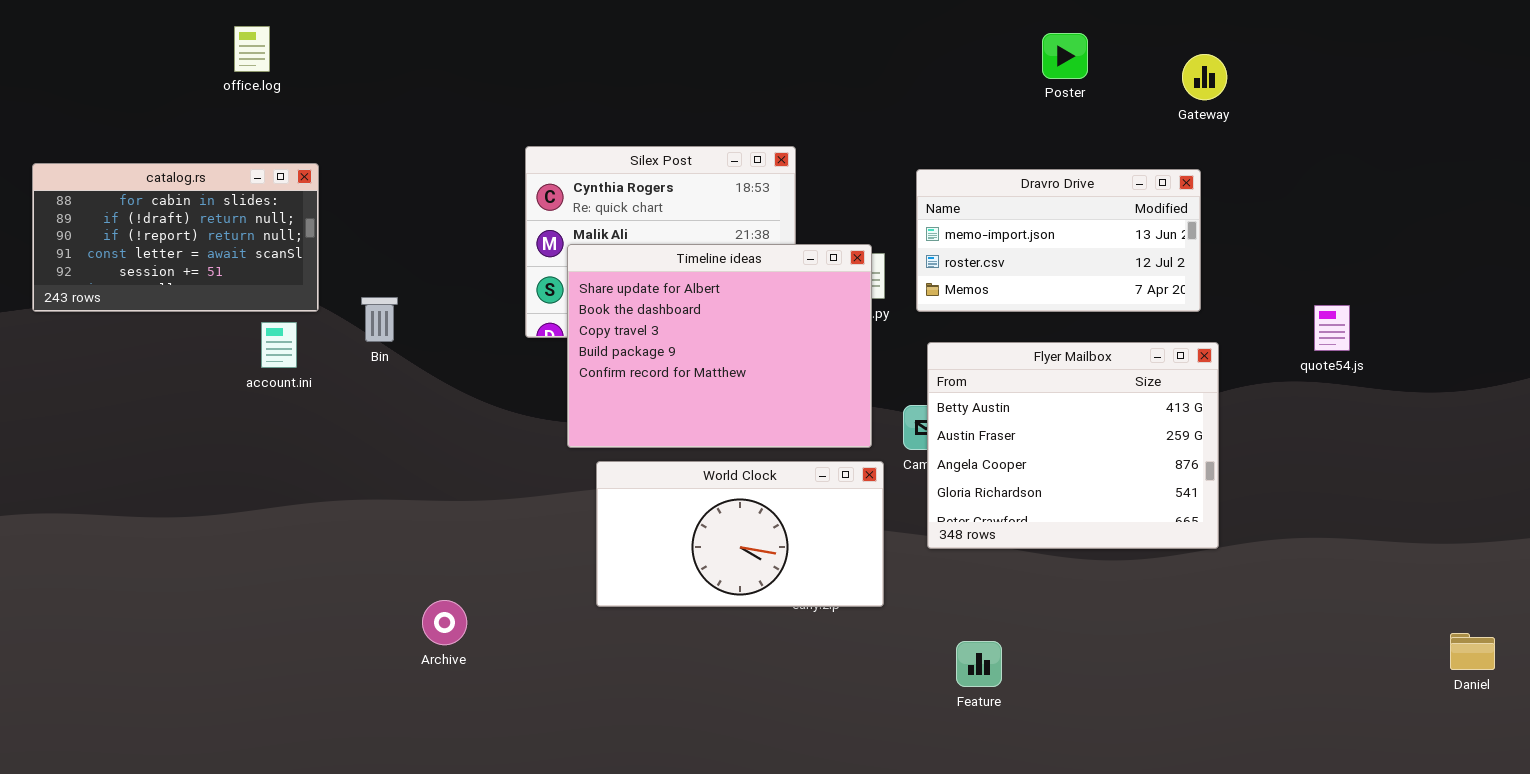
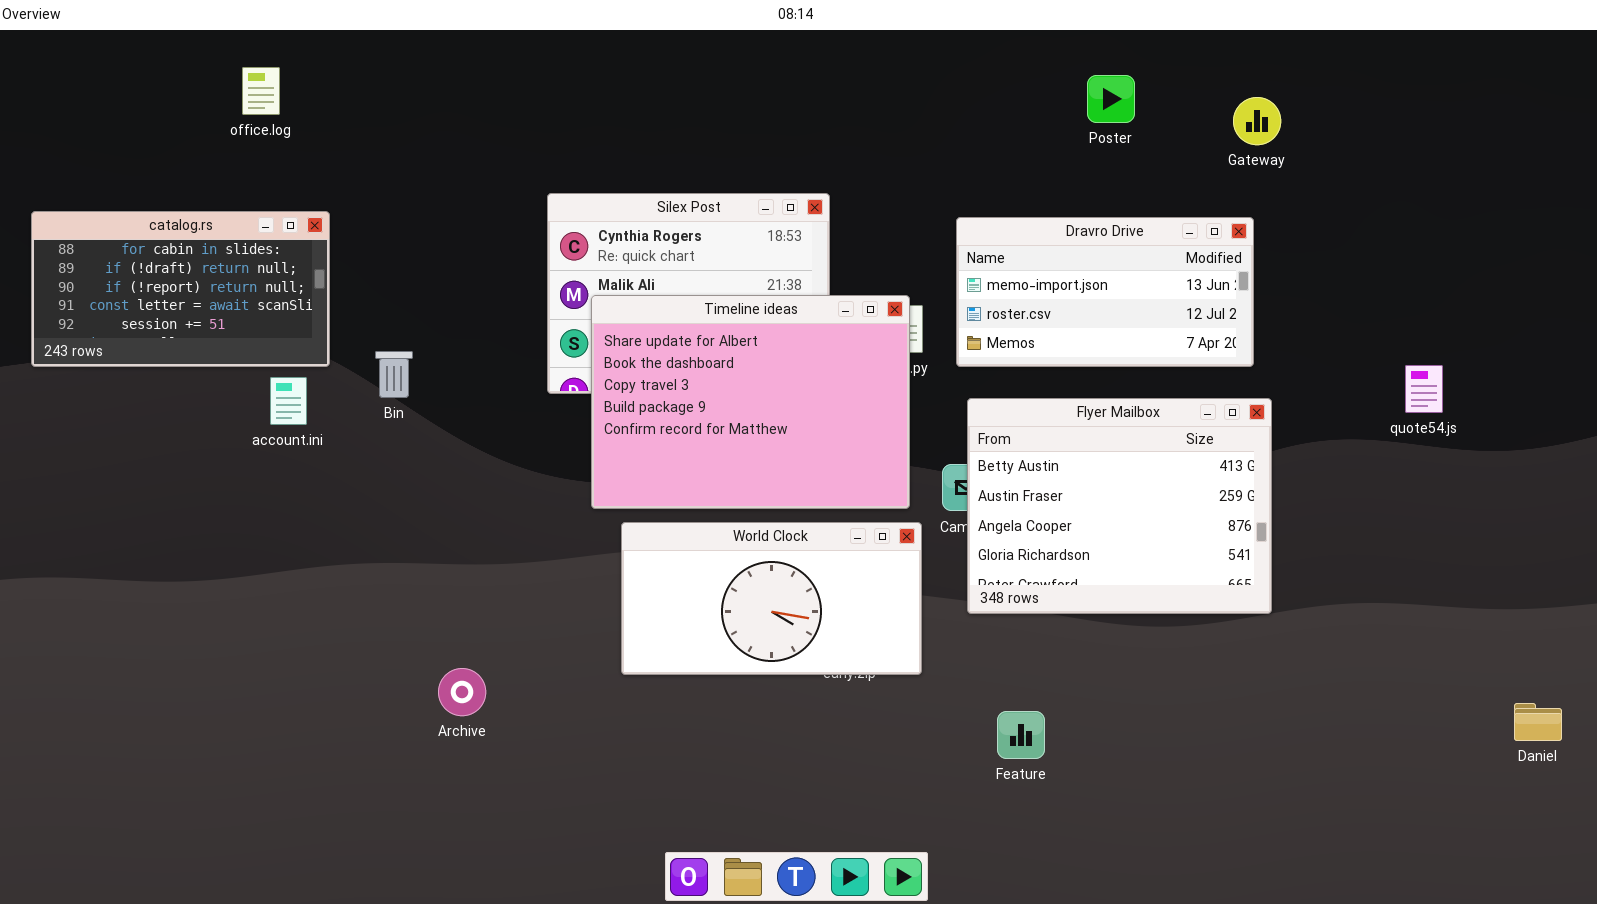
quote54.js: [1314,305,1350,351] -> [1405,365,1443,413], moved

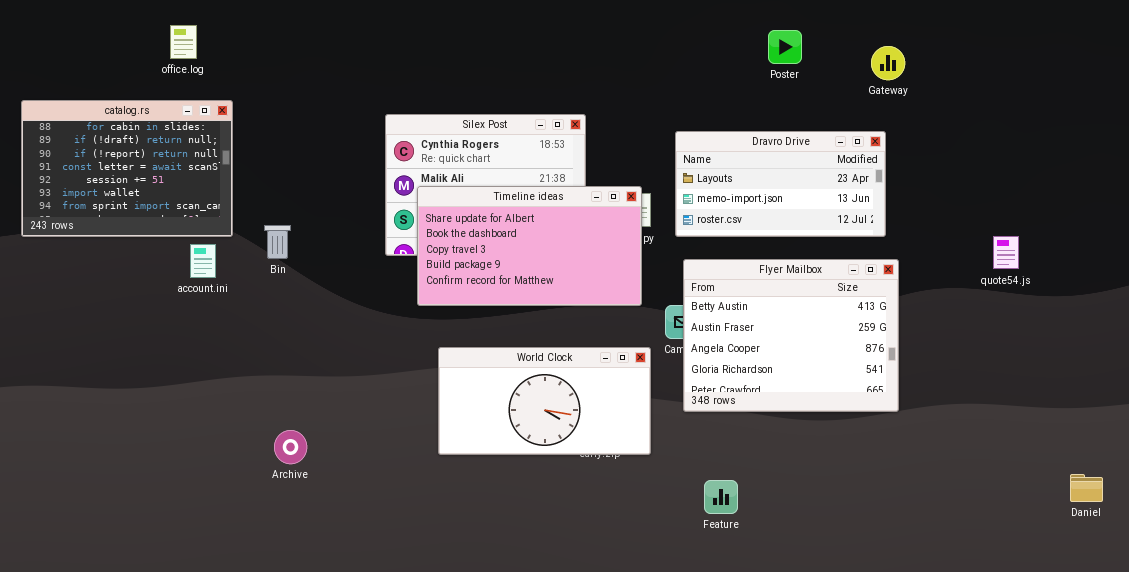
catalog.rs: [31,211,330,367] -> [21,100,233,237], resized
Dravro Drive: [956,217,1254,367] -> [675,131,886,237], scrolled up 1 row
Timeline ideas: [591,295,910,509] -> [417,186,642,306], resized
Archive: [438,668,486,716] -> [274,430,307,464], moved

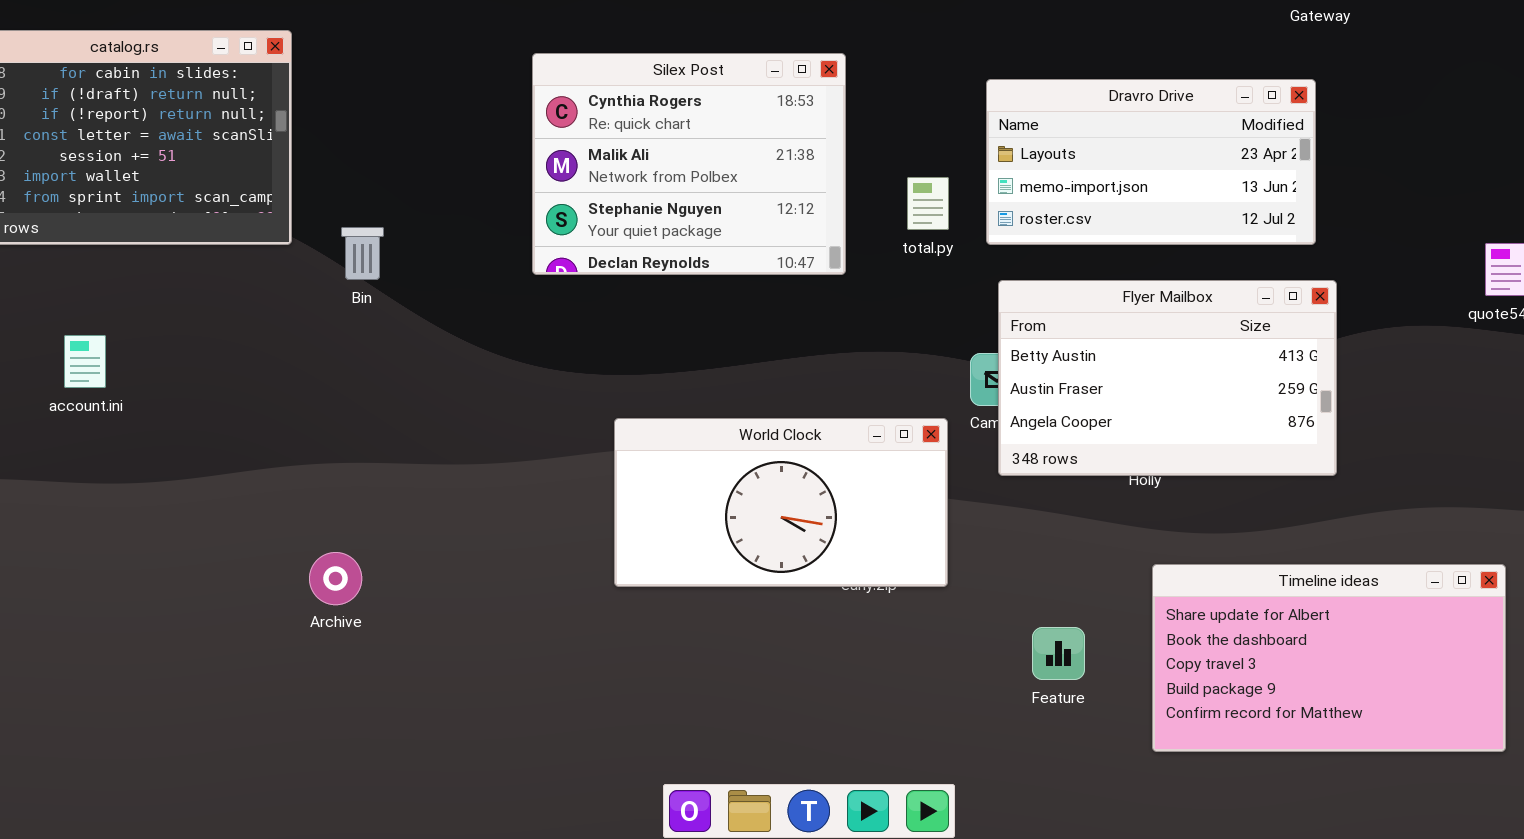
Timeline ideas: [417,186,642,306] -> [1152,564,1506,752], moved
account.ini: [190,244,216,278] -> [64,335,106,388], moved
Flyer Mailbox: [683,259,899,412] -> [998,280,1337,476], resized
Archive: [274,430,307,464] -> [309,552,362,605], moved

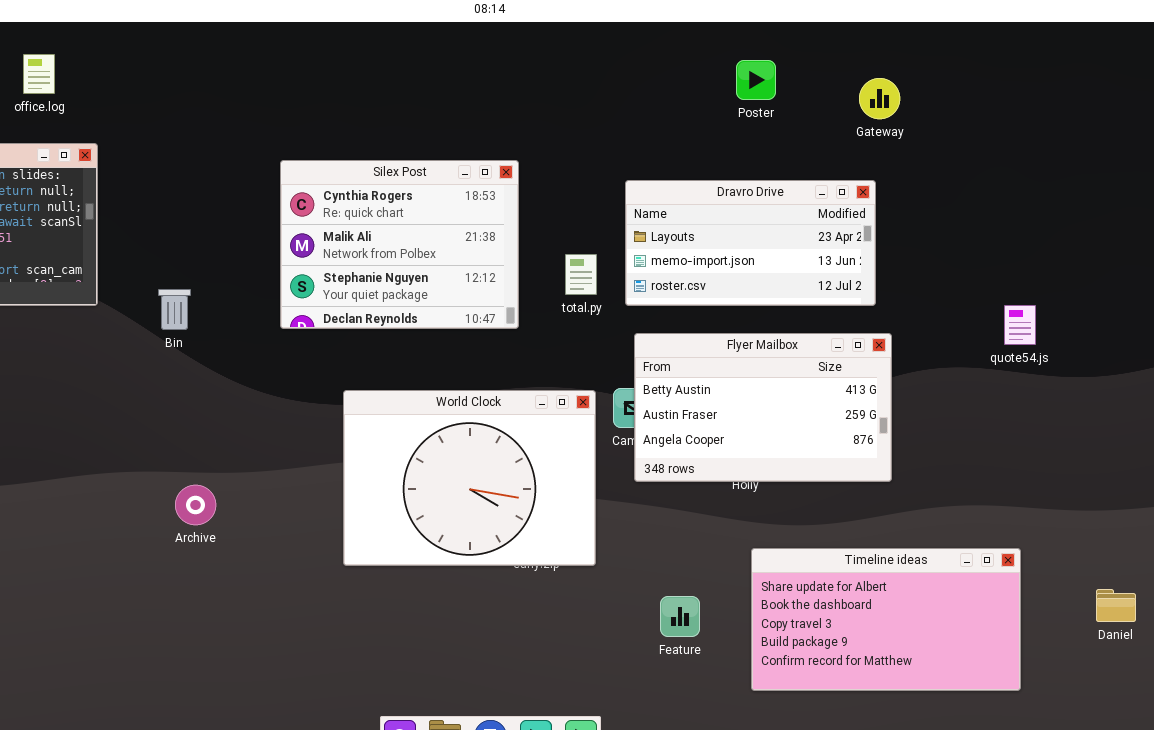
Bin: [341,227,384,280] -> [158,289,191,330], moved
World Clock: [614,418,948,587] -> [343,390,596,566], resized
Archive: [309,552,362,605] -> [175,485,216,525], moved

